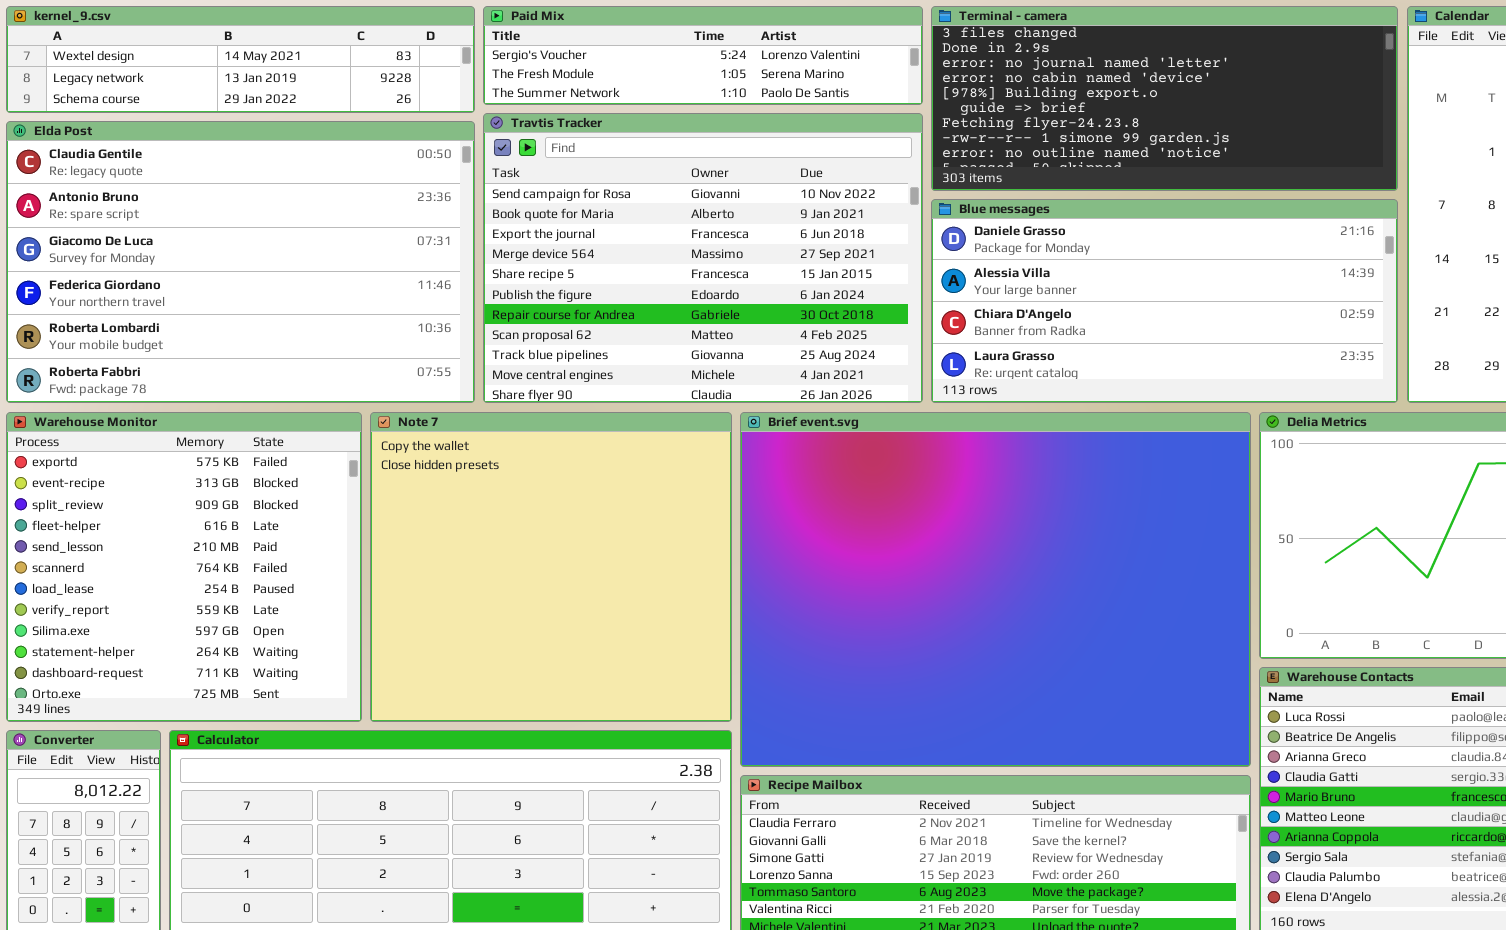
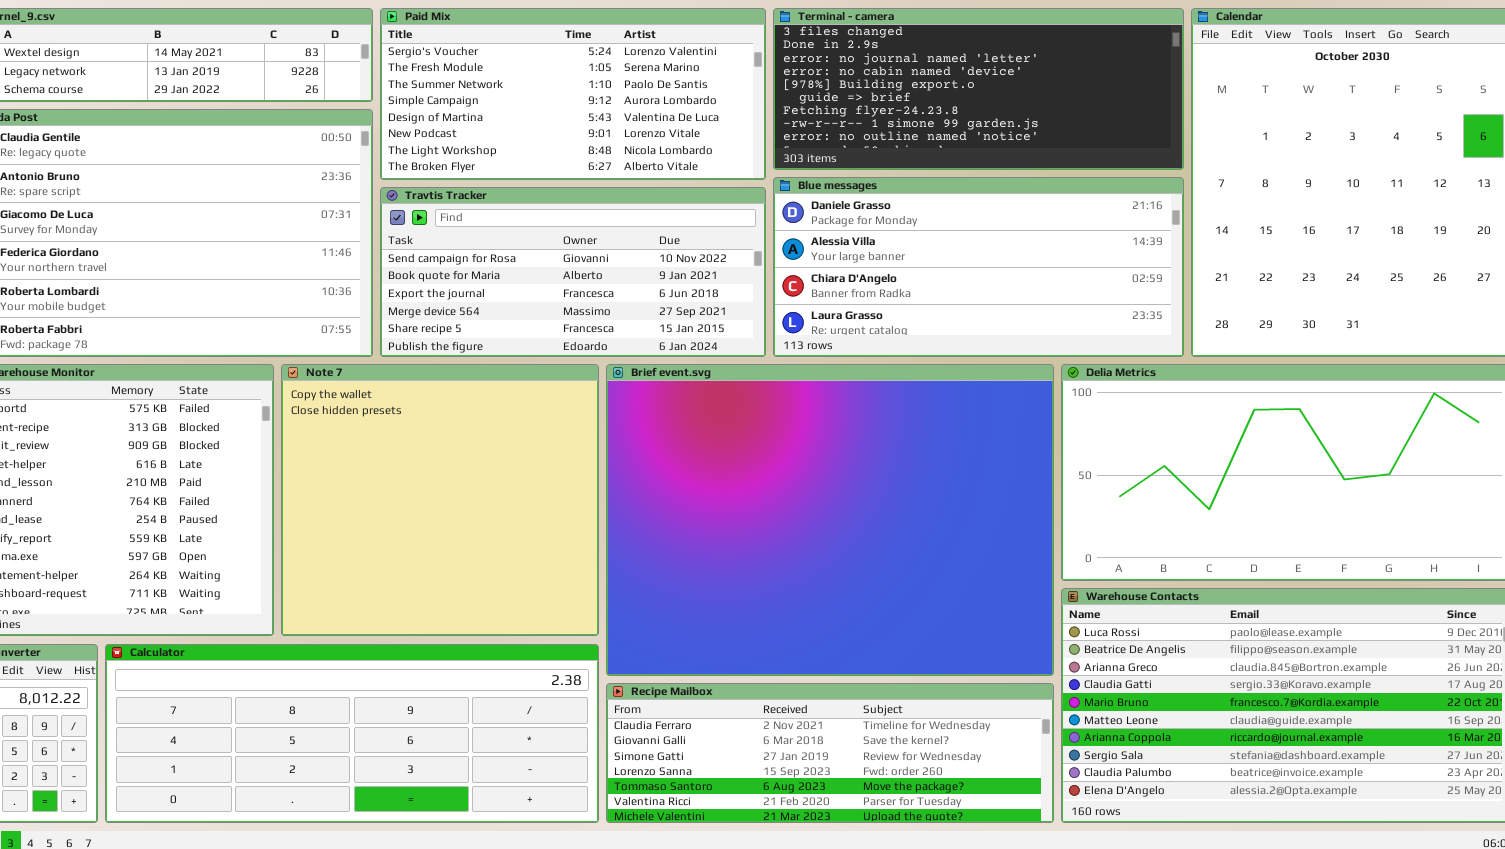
Paid Mix: [483,6,923,105] -> [380,8,766,180], resized
Travtis Tracker: [483,113,923,403] -> [380,187,766,357], resized

